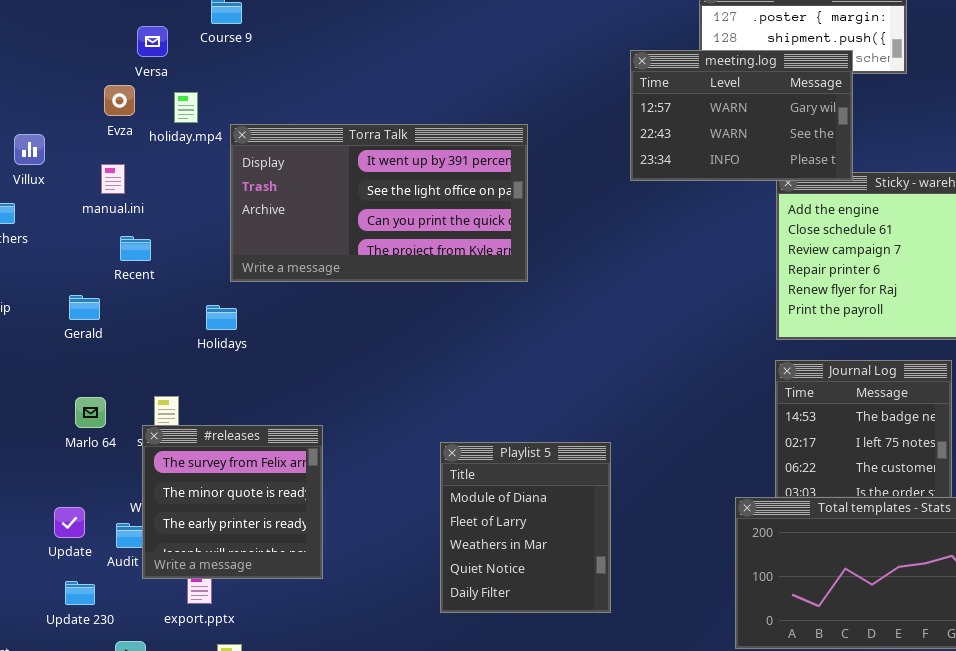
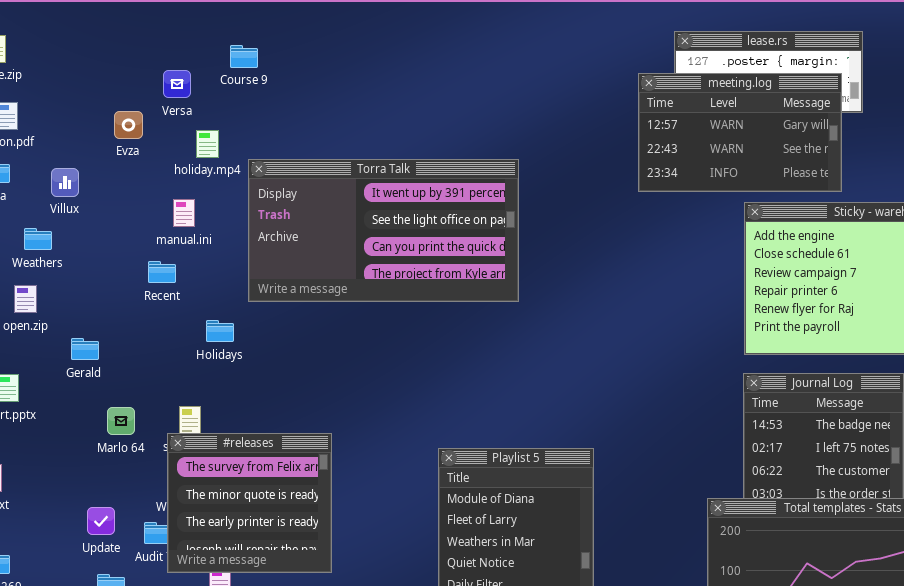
meeting.log: [630,50,853,181] -> [638,73,842,192], moved
Evza: [104,85,135,116] -> [114,111,143,139], moved
manual.ini: [101,164,125,194] -> [173,199,195,227], moved
Gerald: [69,295,100,320] -> [71,338,99,360], moved
Holidays: [206,305,237,330] -> [206,320,234,342], moved

